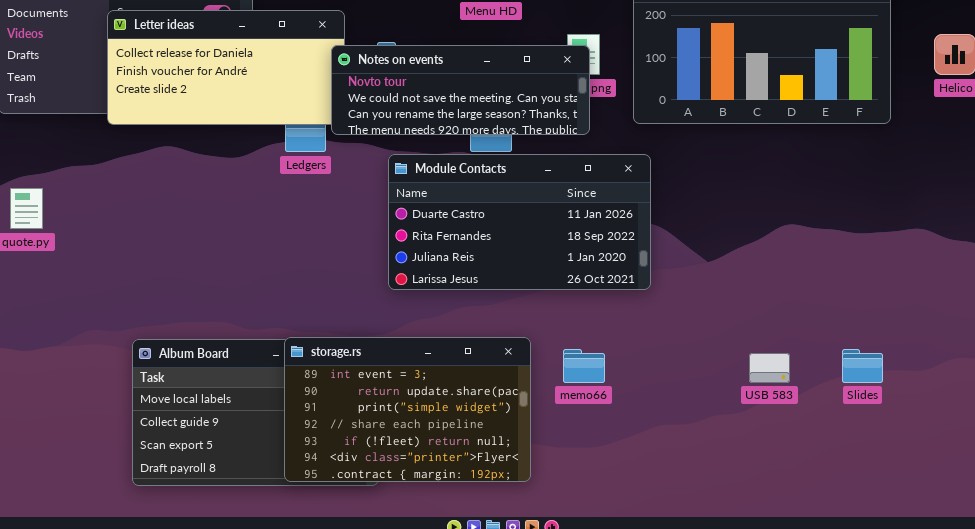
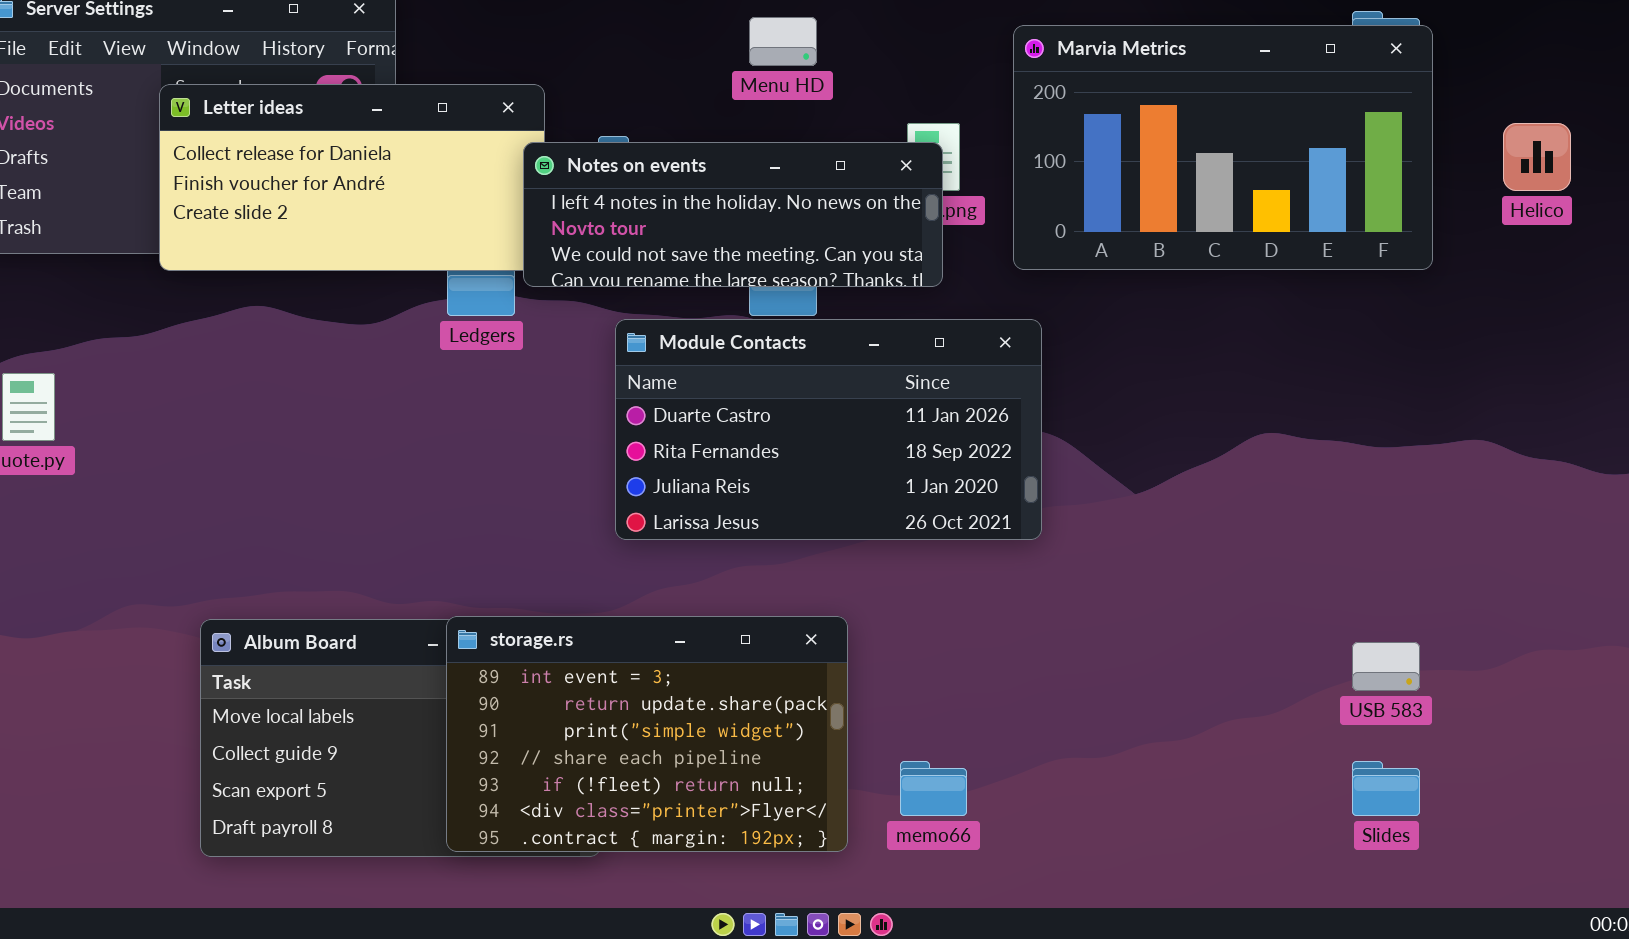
Notes on events: [331,45,590,135] -> [523,142,943,287], scrolled up 1 row
memo66: [563,349,605,383] -> [900,761,967,816], moved
Slides: [842,349,883,383] -> [1352,761,1420,816], moved
USB 583: [749,353,790,383] -> [1352,642,1420,691], moved

